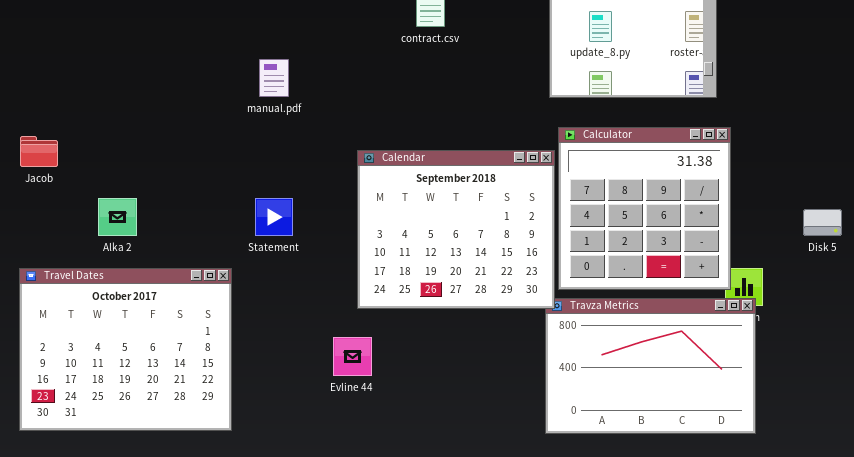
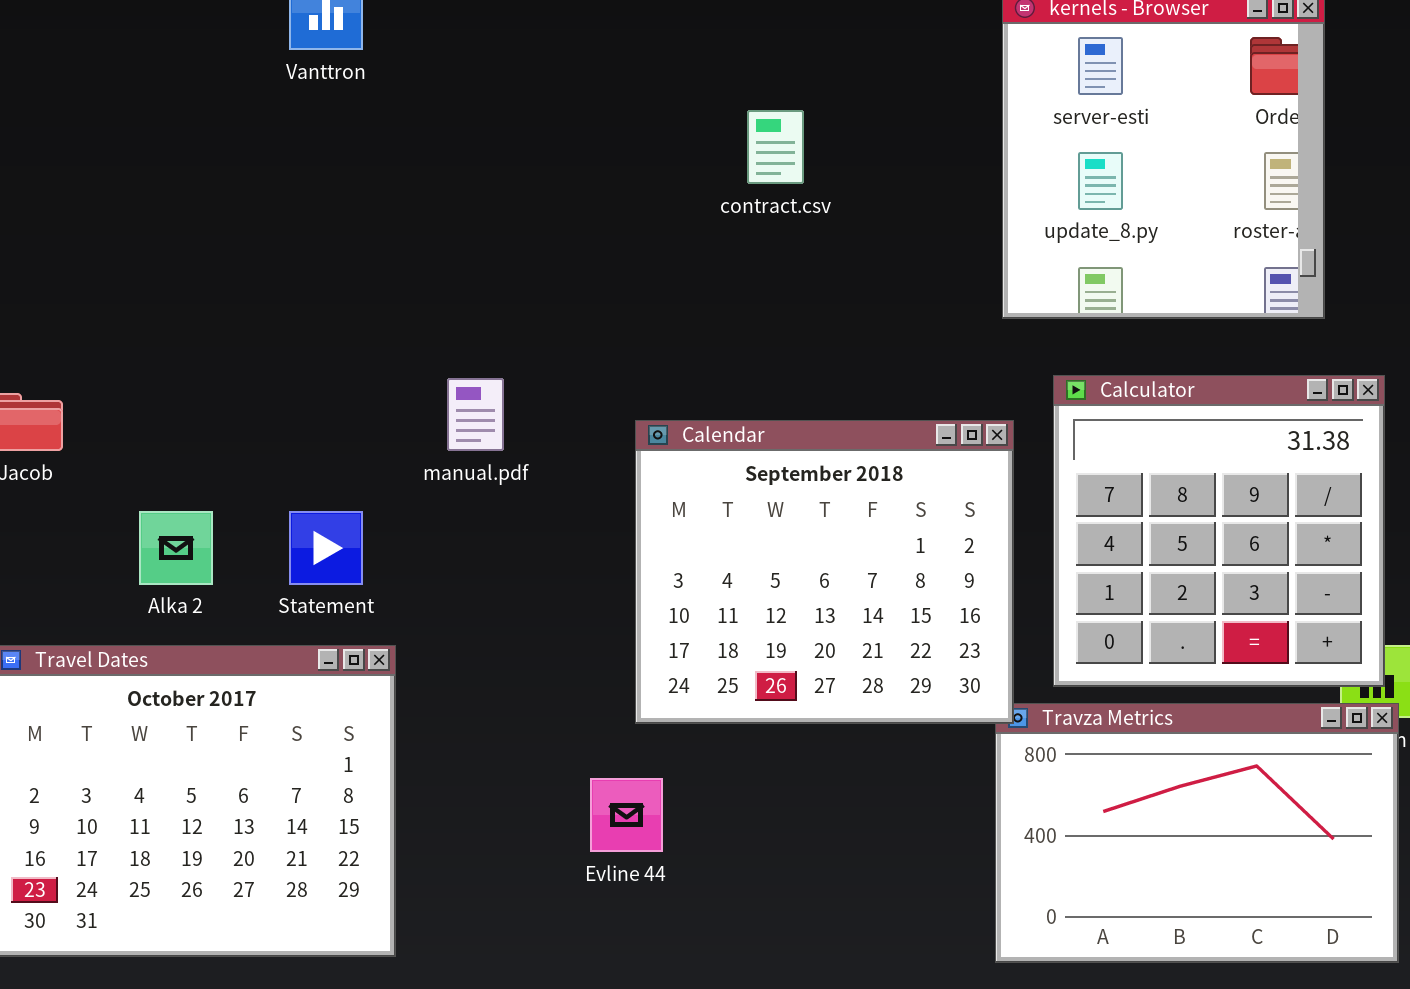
manual.pdf: [259,59,289,97] -> [447,378,504,451], moved
Calculator: [558,127,731,290] -> [1053,375,1385,687], moved
Statement: [255,198,293,236] -> [289,511,363,585], moved

